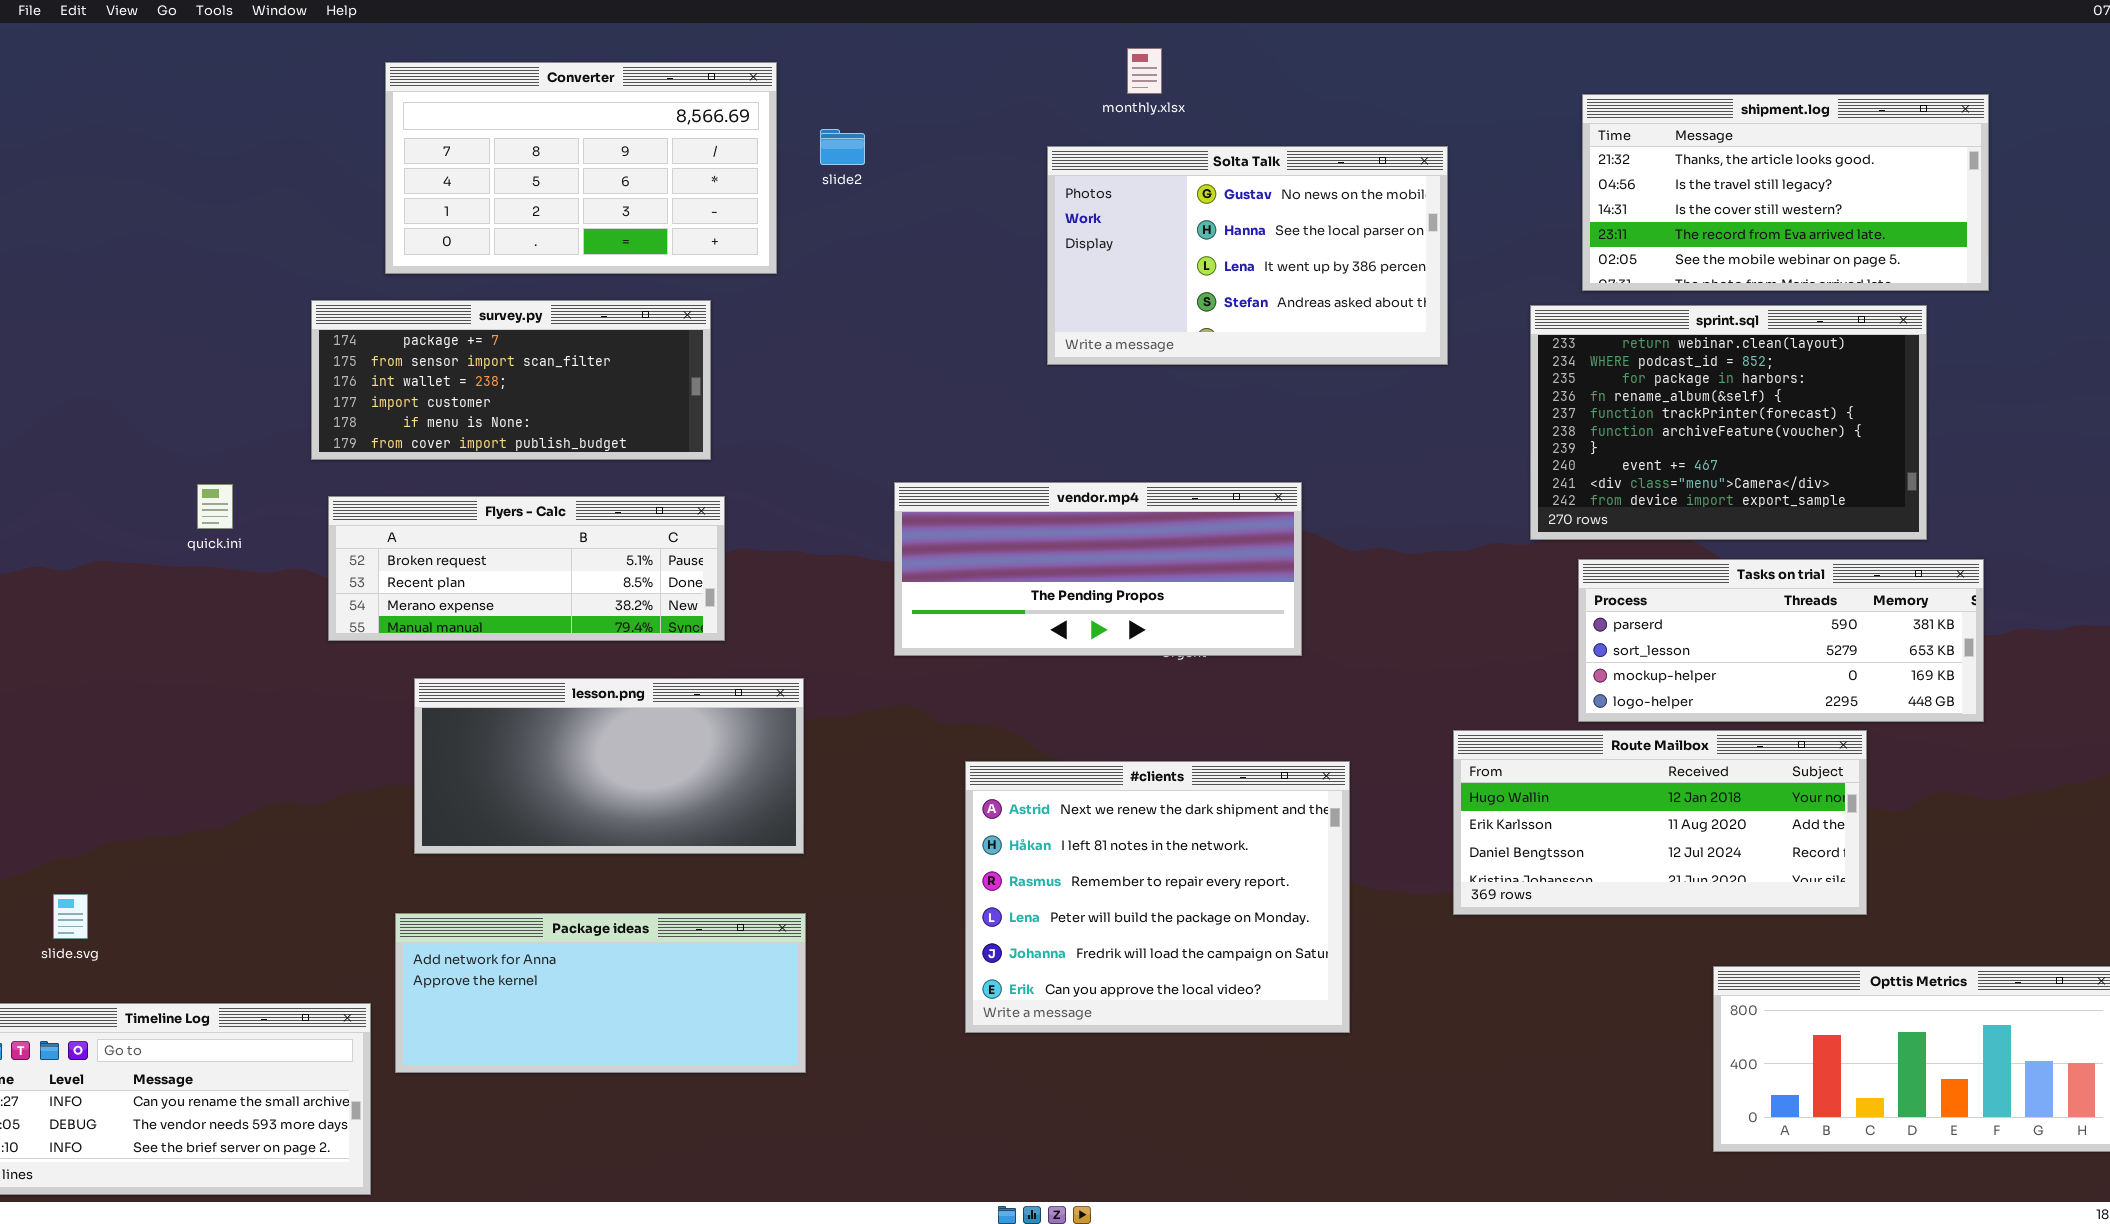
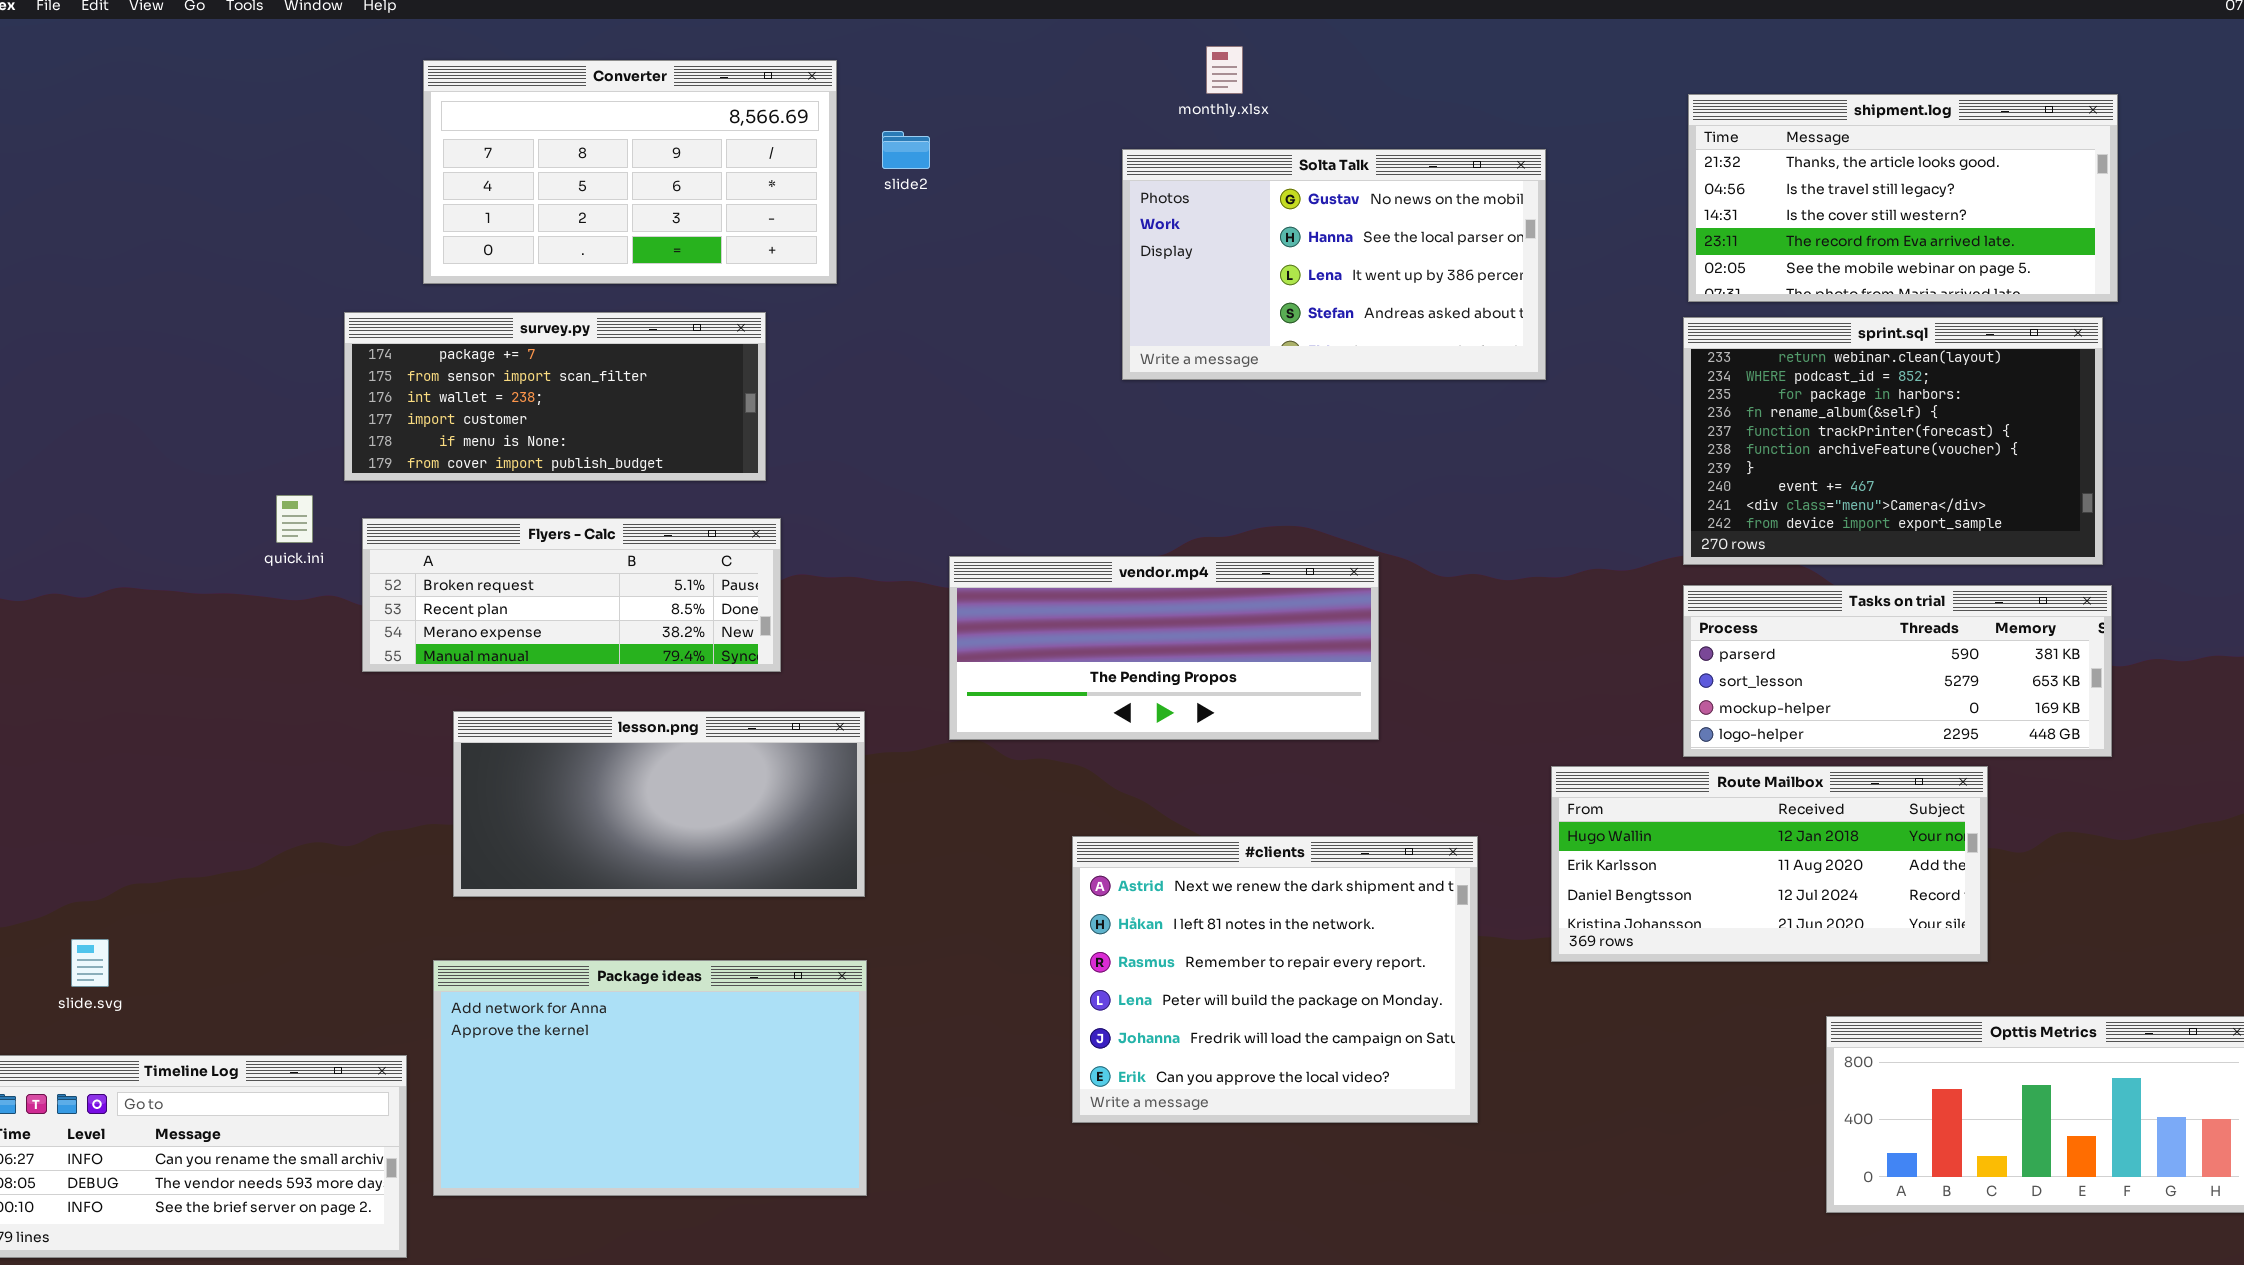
sprint.sql: [1530,305,1927,540] -> [1683,317,2103,565], moved
vendor.mp4: [894,482,1302,656] -> [949,556,1379,740], moved
quick.ini: [197,484,233,529] -> [276,495,313,543], moved
#clients: [965,761,1350,1033] -> [1072,836,1478,1123], moved
Package ideas: [395,913,806,1073] -> [433,960,867,1196], resized

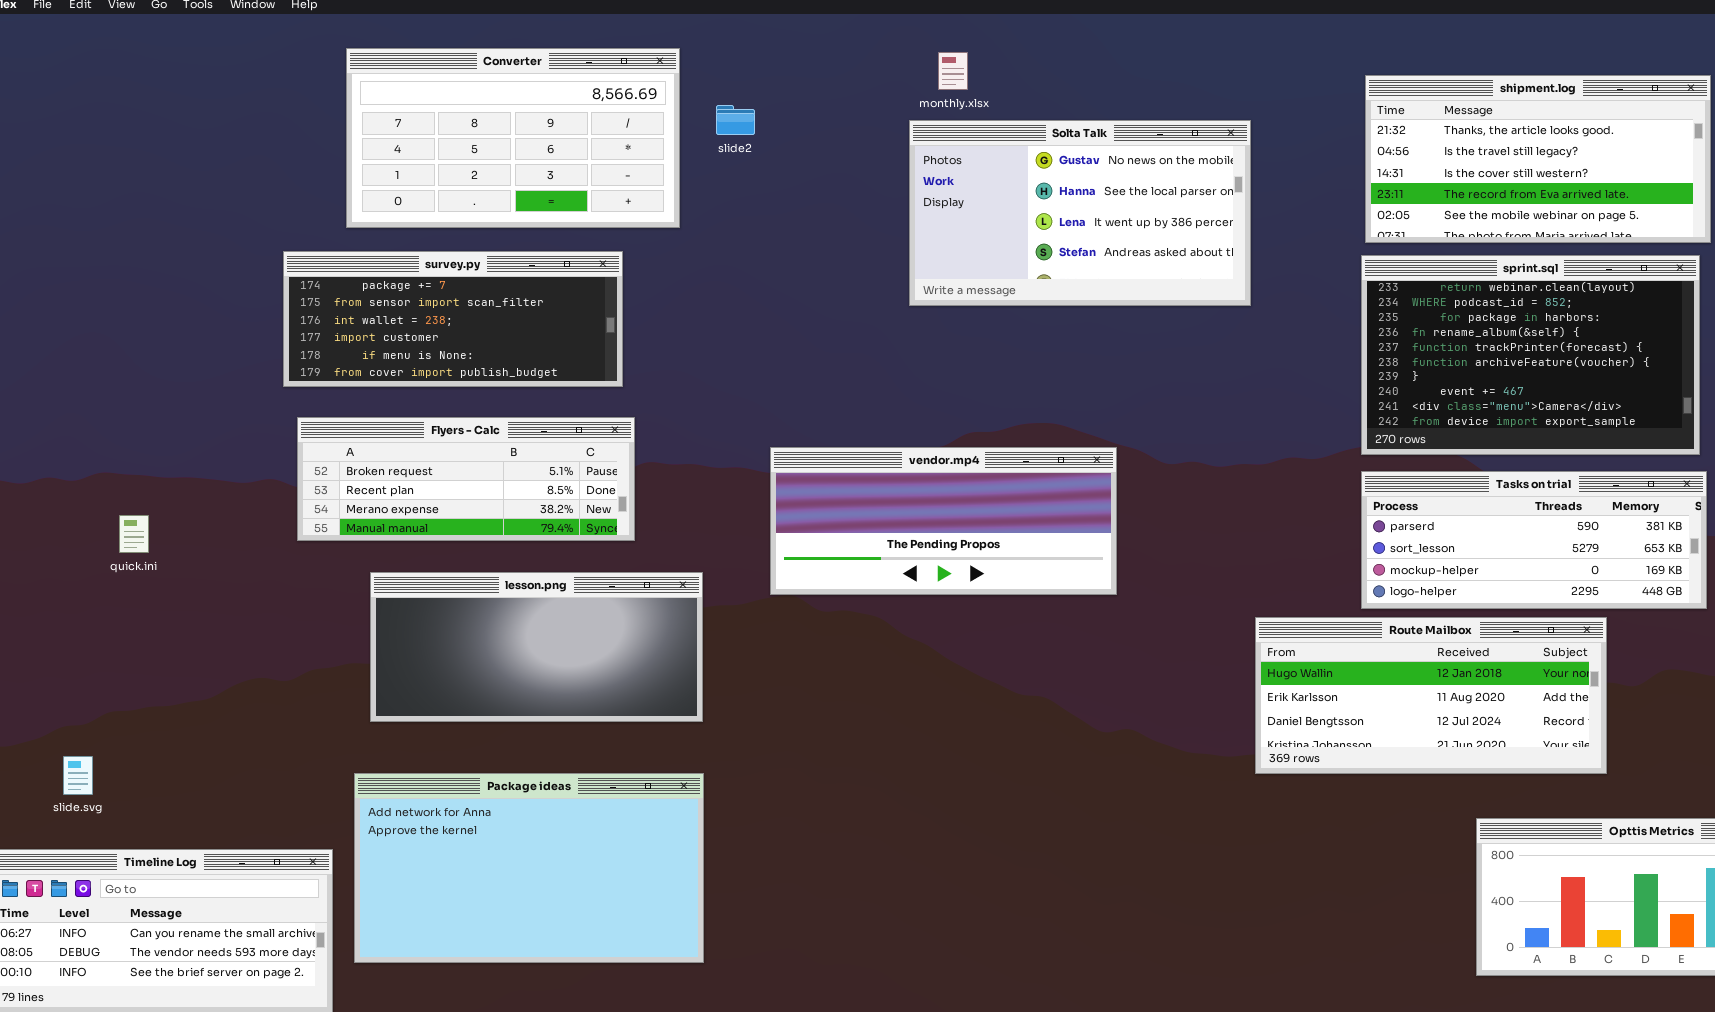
monthly.xlsx: [1206,46,1243,94] -> [938,52,968,90], moved
quick.ini: [276,495,313,543] -> [119,515,149,553], moved
#clients: [1072,836,1478,1123] -> none, closed

